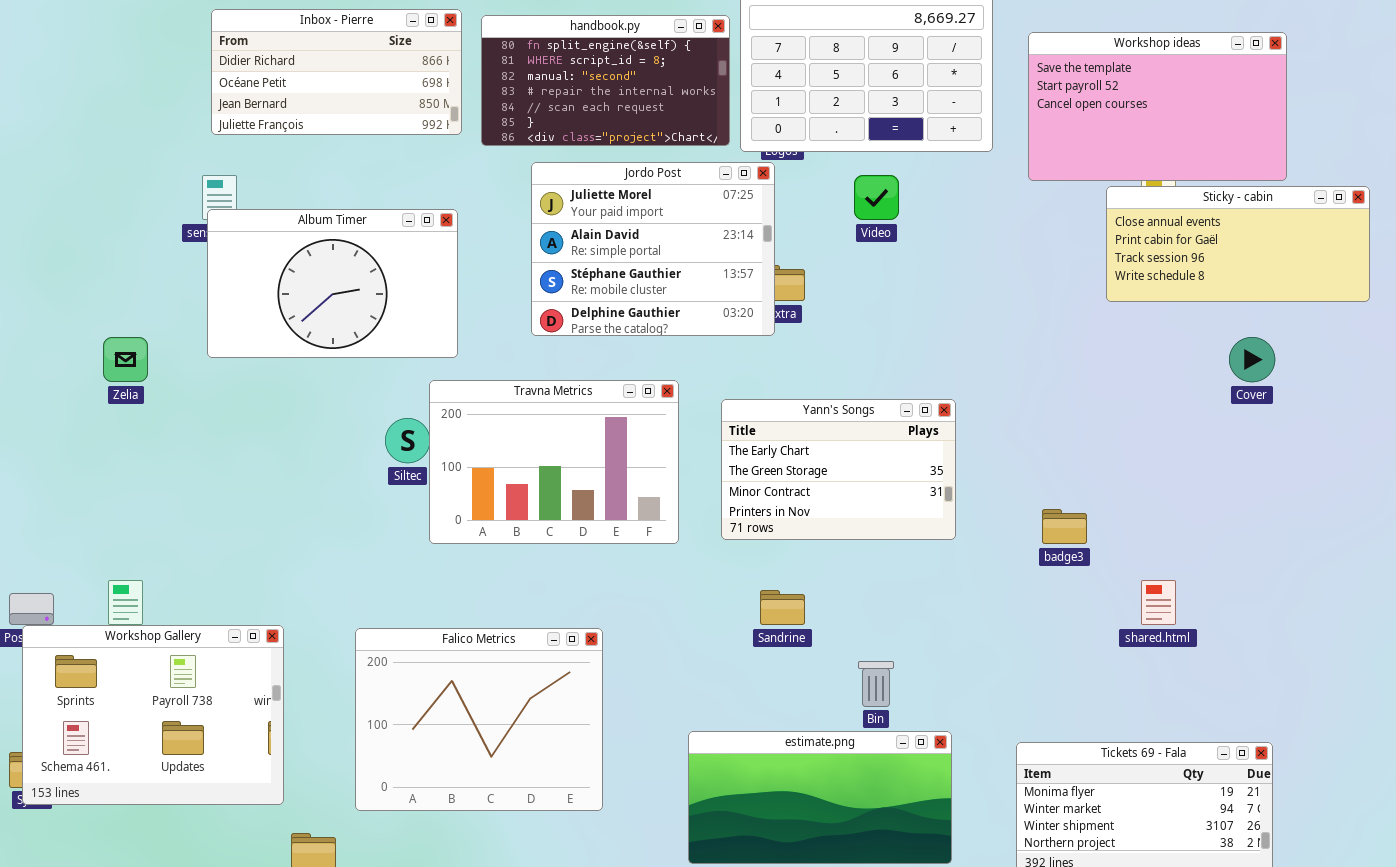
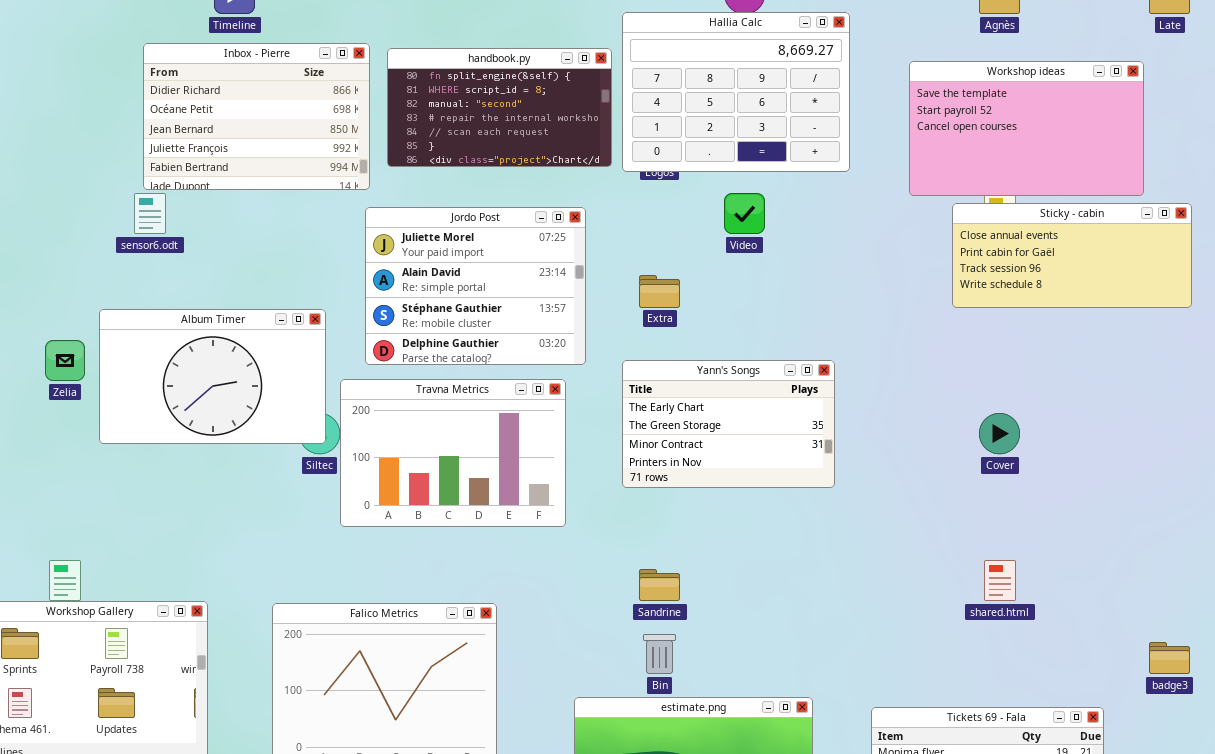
Inbox - Pierre: [211,9,462,135] -> [143,43,370,190], resized
Workshop ideas: [1028,32,1287,181] -> [909,61,1144,196], moved
Jordo Post: [531,162,775,336] -> [365,207,586,365], moved
Album Timer: [207,209,458,358] -> [99,309,326,444], moved
Cover: [1229,337,1275,382] -> [979,413,1020,454], moved
Yann's Songs: [721,399,956,540] -> [622,360,835,488], moved
badge3: [1042,509,1087,544] -> [1149,642,1190,674], moved
Bin: [858,661,894,707] -> [643,634,676,674], moved

